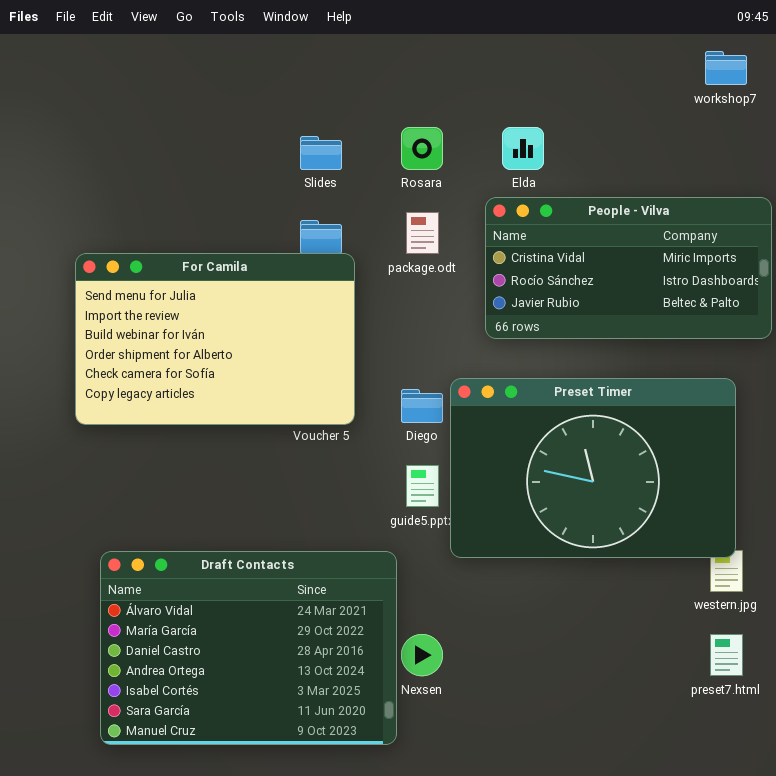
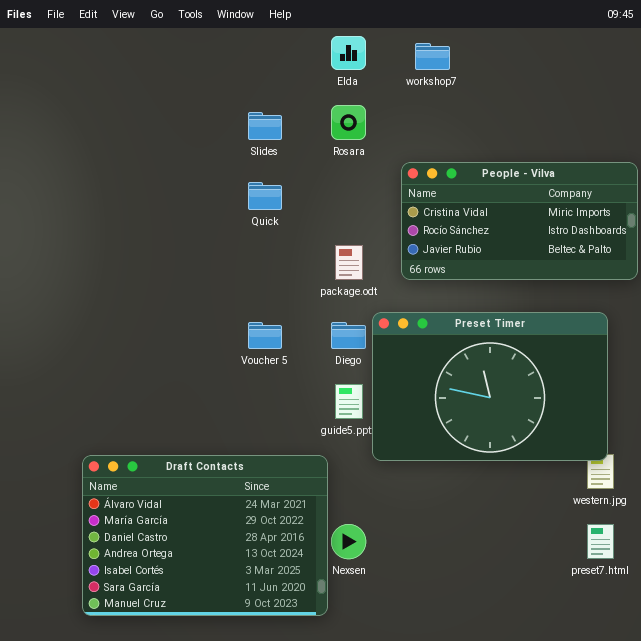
workshop7: [705,51,747,85] -> [415,43,450,70], moved
Elda: [502,127,544,170] -> [331,36,366,70], moved
package.odt: [406,212,439,254] -> [335,245,363,280], moved
For Camila: [75,253,355,425] -> none, closed

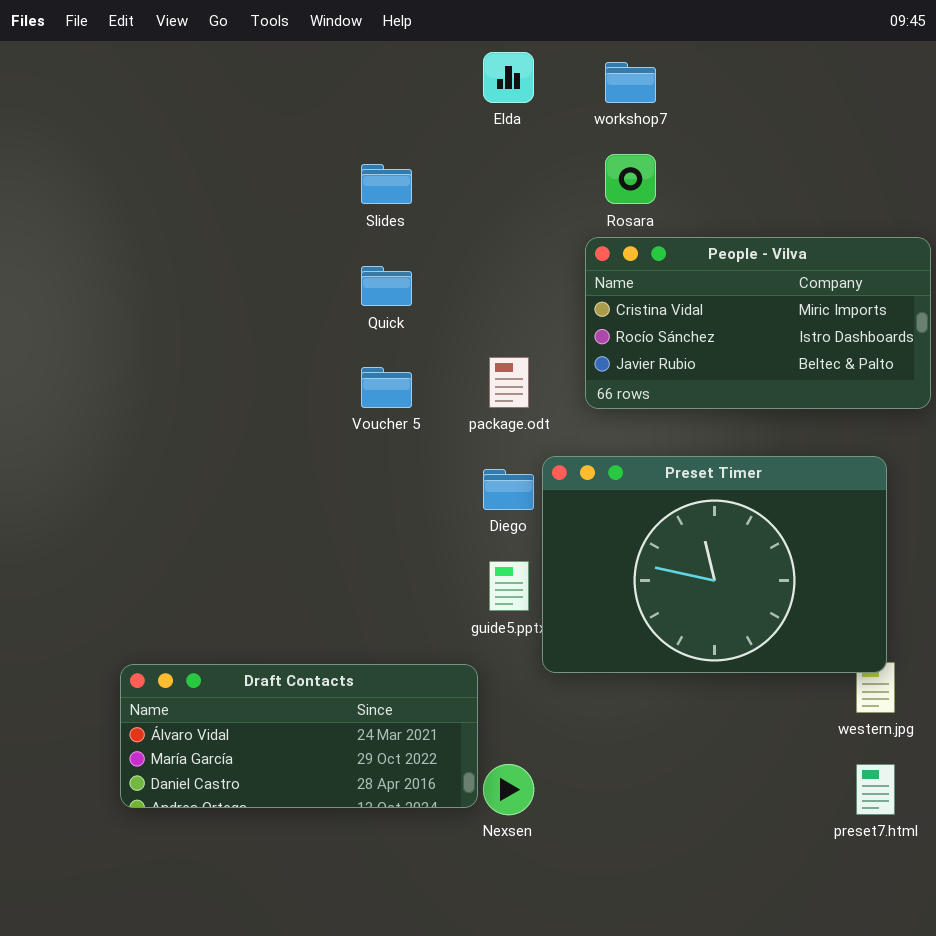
Rosara: [331,105,366,140] -> [605,154,656,204], moved
Voucher 5: [248,322,282,349] -> [361,367,412,408], moved
Draft Contacts: [82,455,328,616] -> [120,664,478,808], resized

